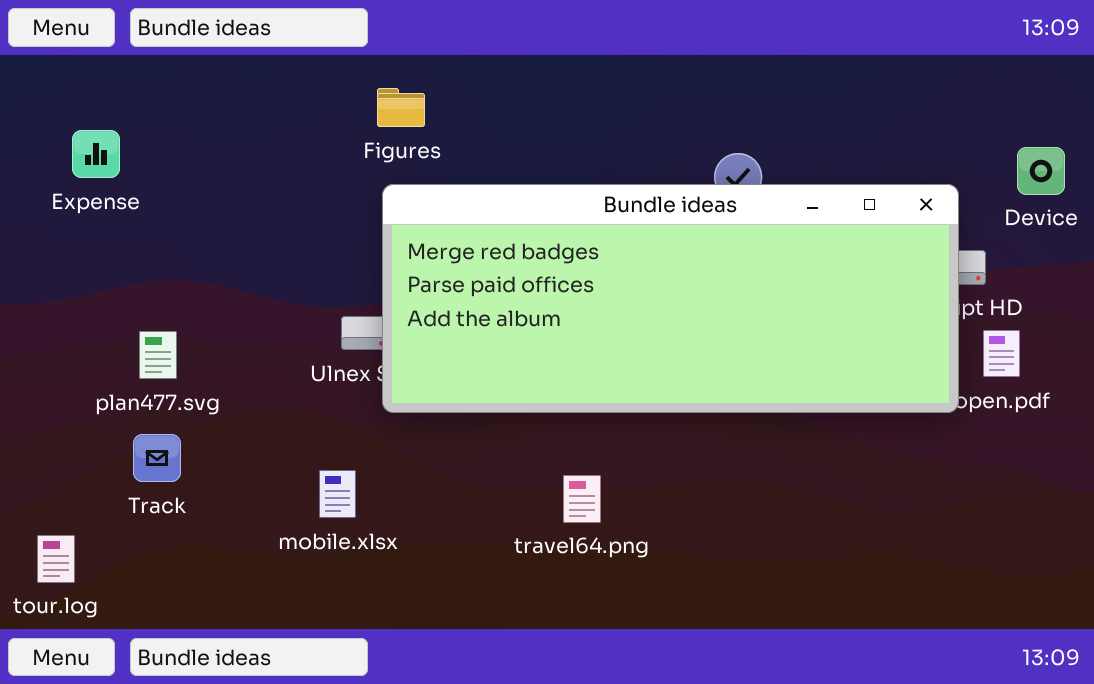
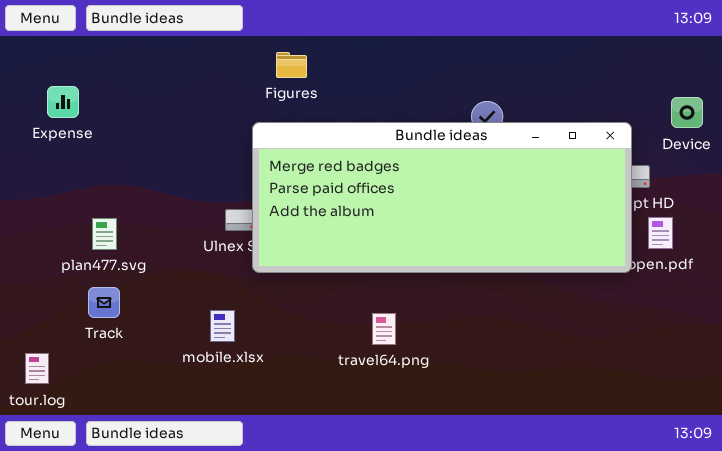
Figures: [377,88,425,127] -> [276,52,307,78], moved

